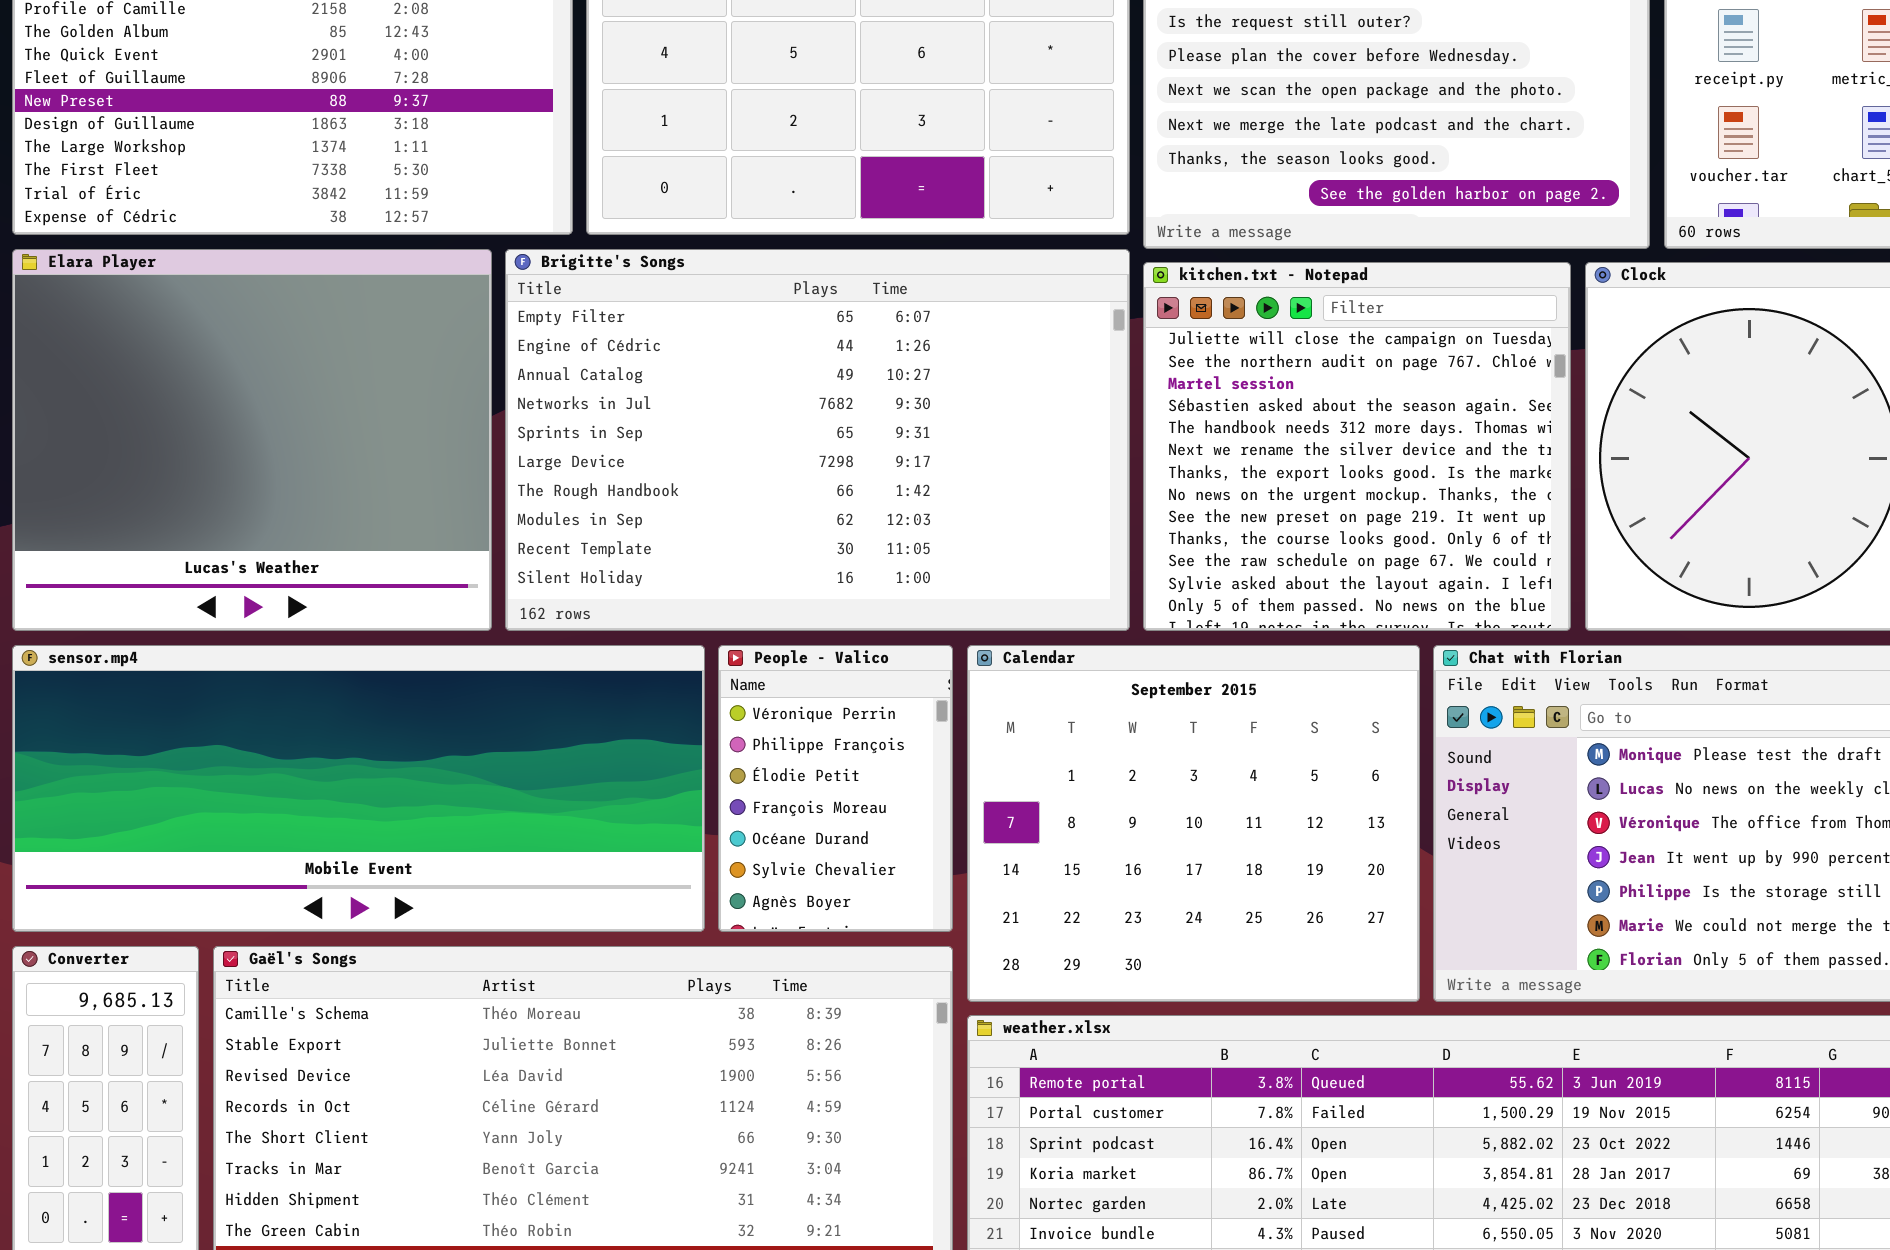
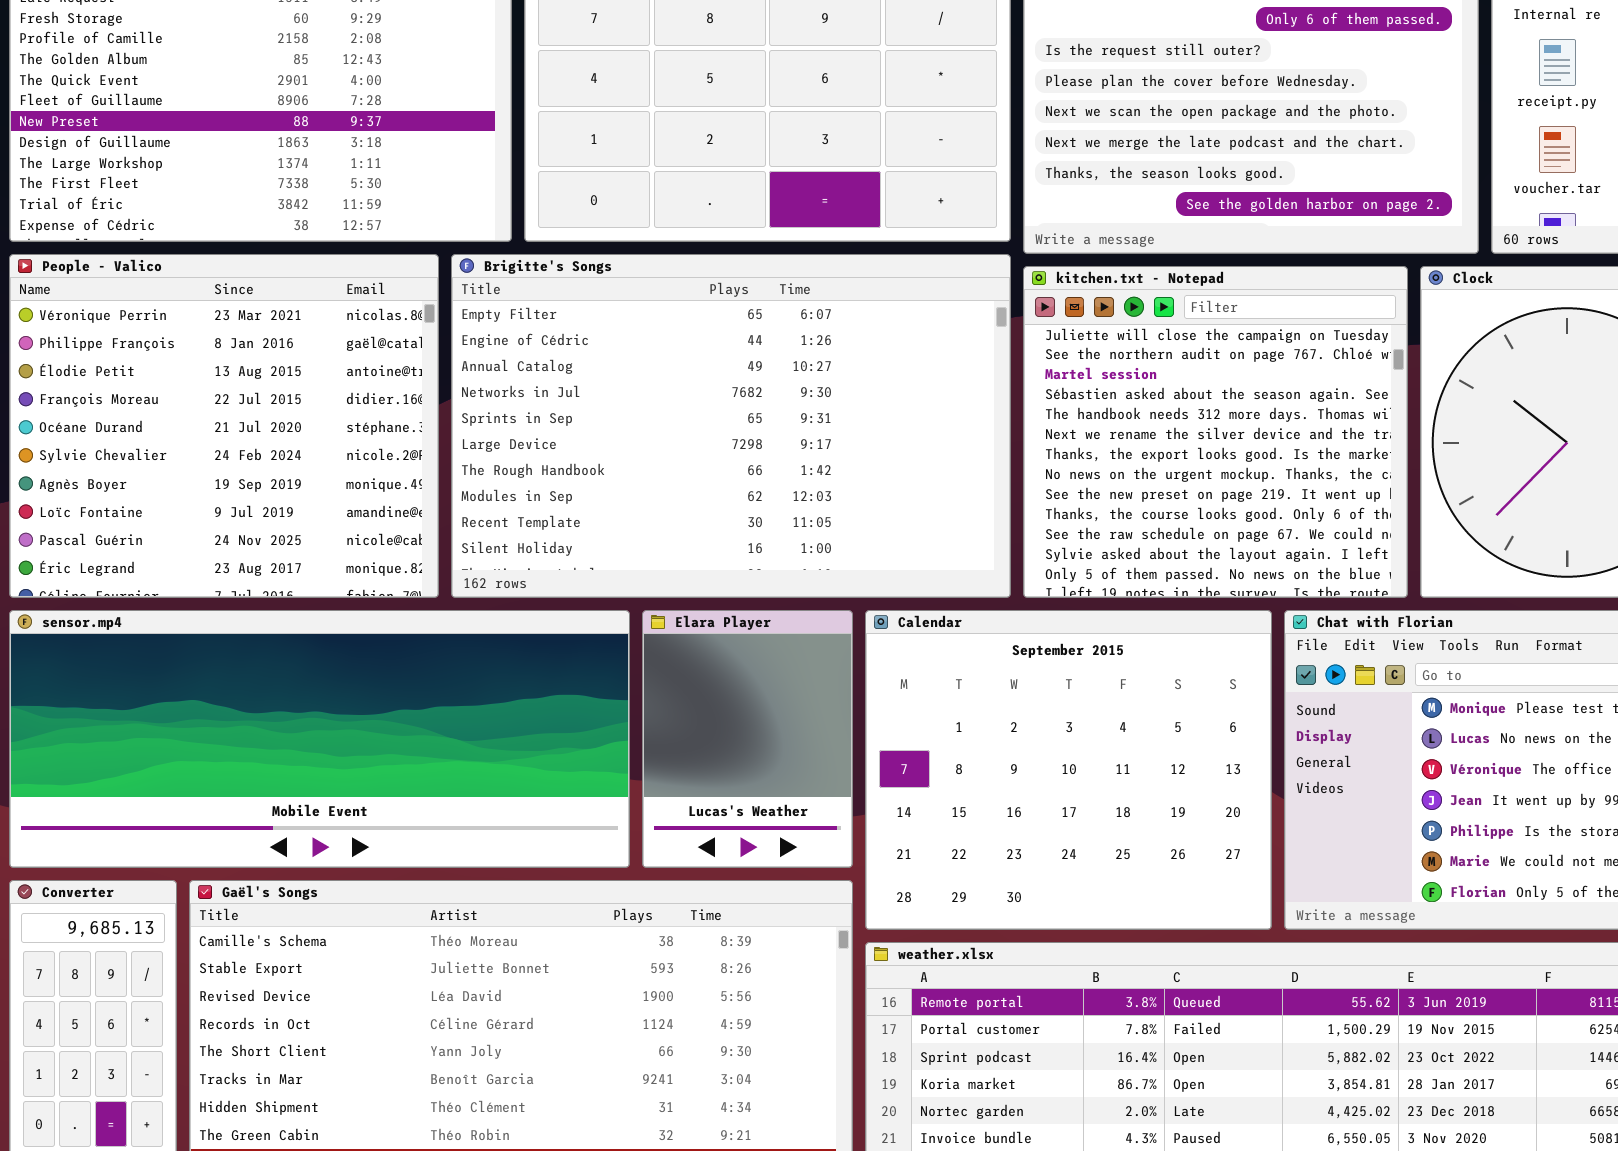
Elara Player: [12,249,492,631] -> [642,610,853,868], moved, resized
People - Valico: [718,645,953,932] -> [9,254,439,598], moved, resized

